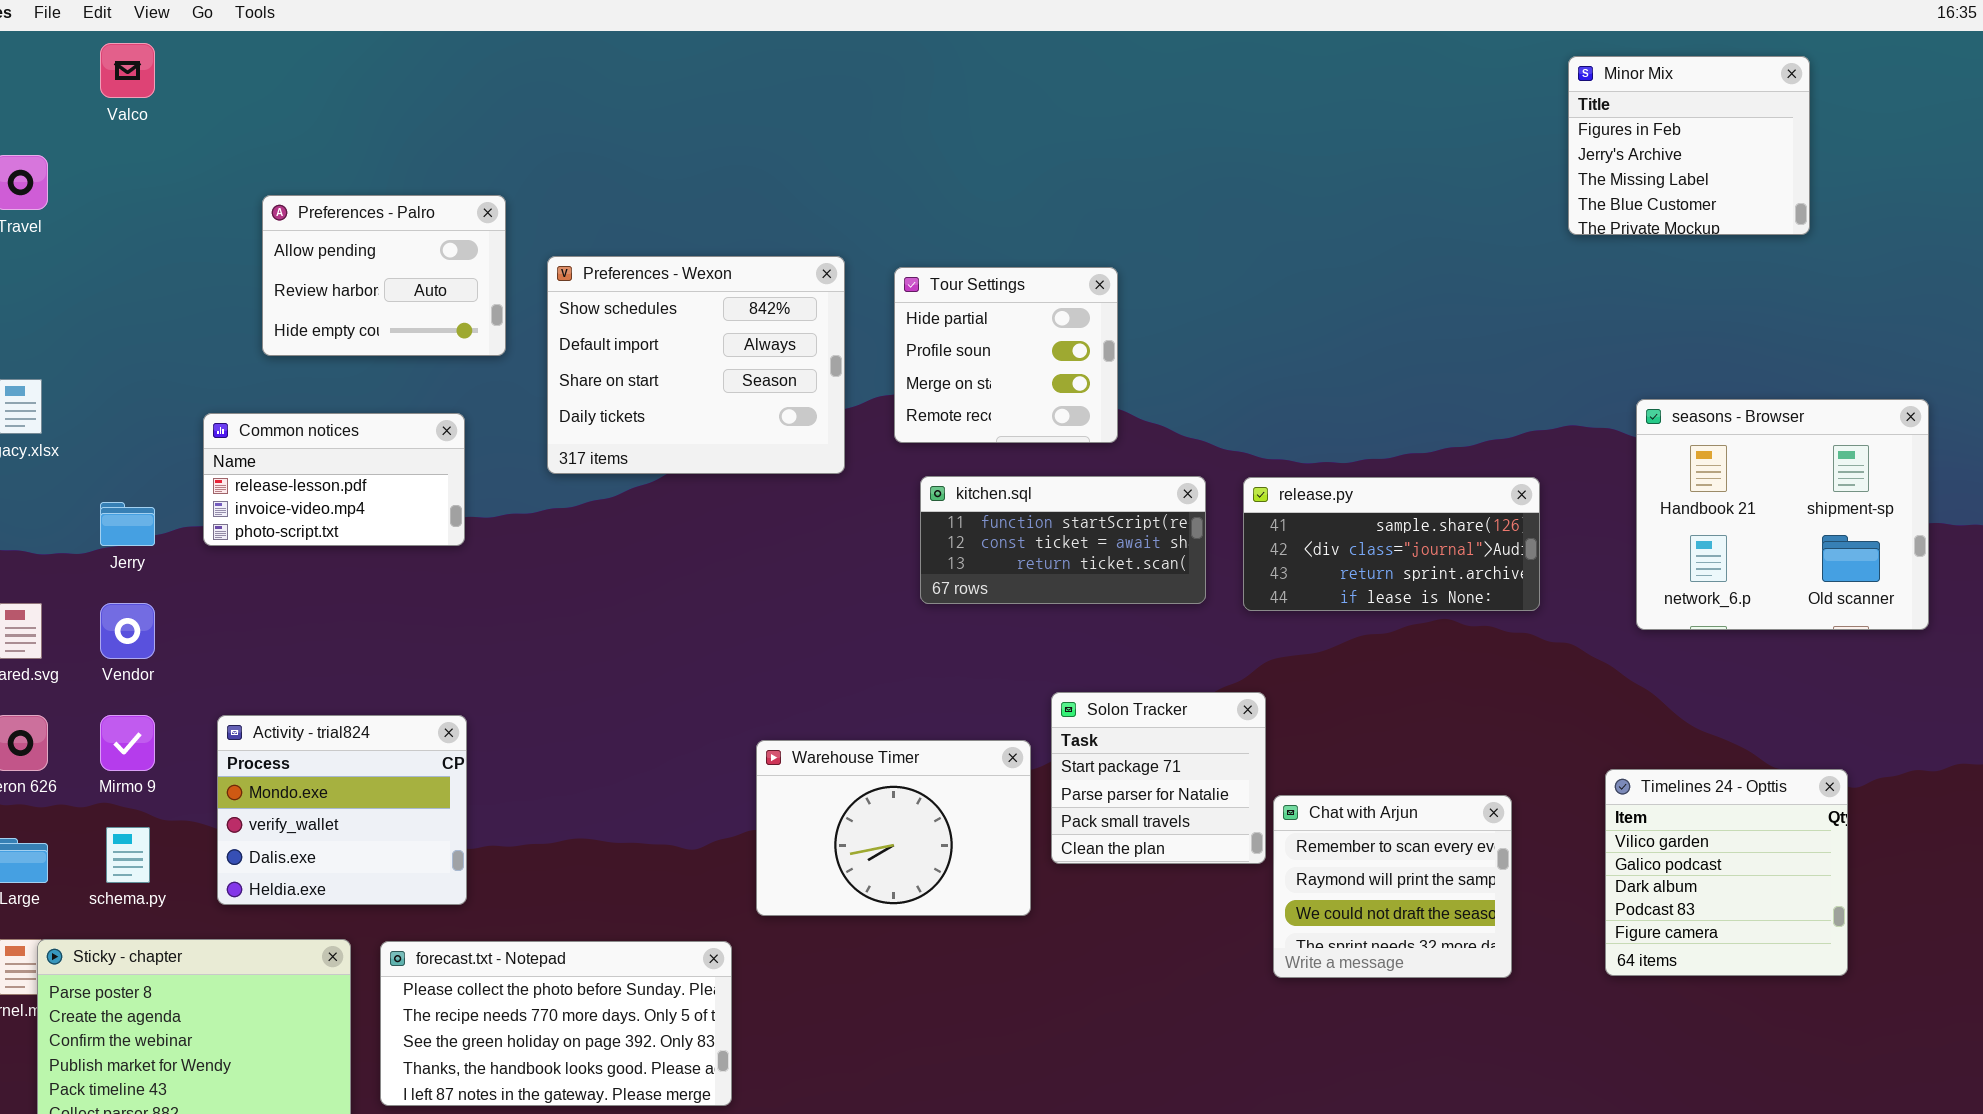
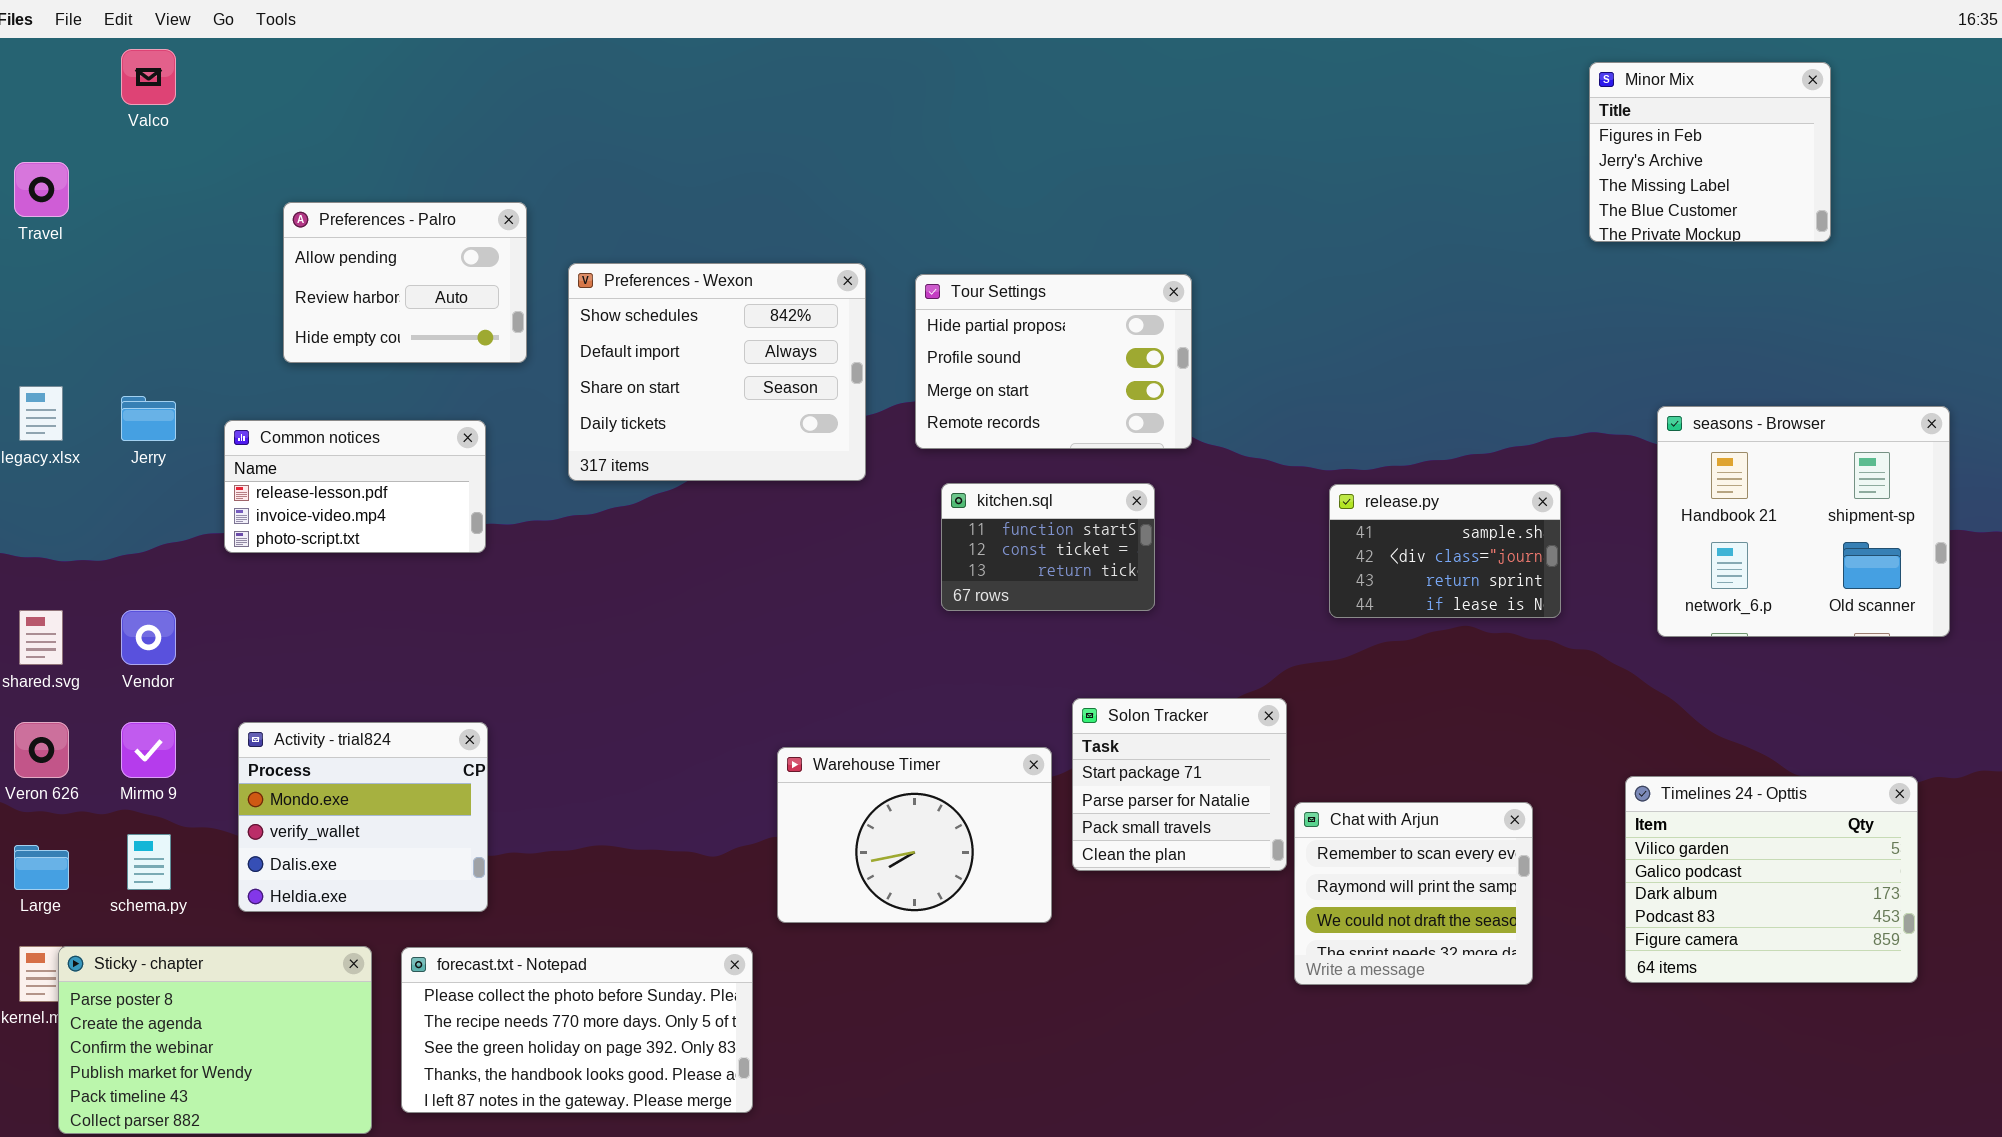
Tour Settings: [894,267,1118,443] -> [915,274,1192,449], resized
kitchen.sql: [920,476,1206,604] -> [941,483,1155,611], resized
release.py: [1243,477,1540,611] -> [1329,484,1561,618], resized
Jerry: [100,502,155,546] -> [121,396,176,441], moved
Timelines 24 - Opttis: [1605,769,1848,976] -> [1625,776,1918,983], resized

